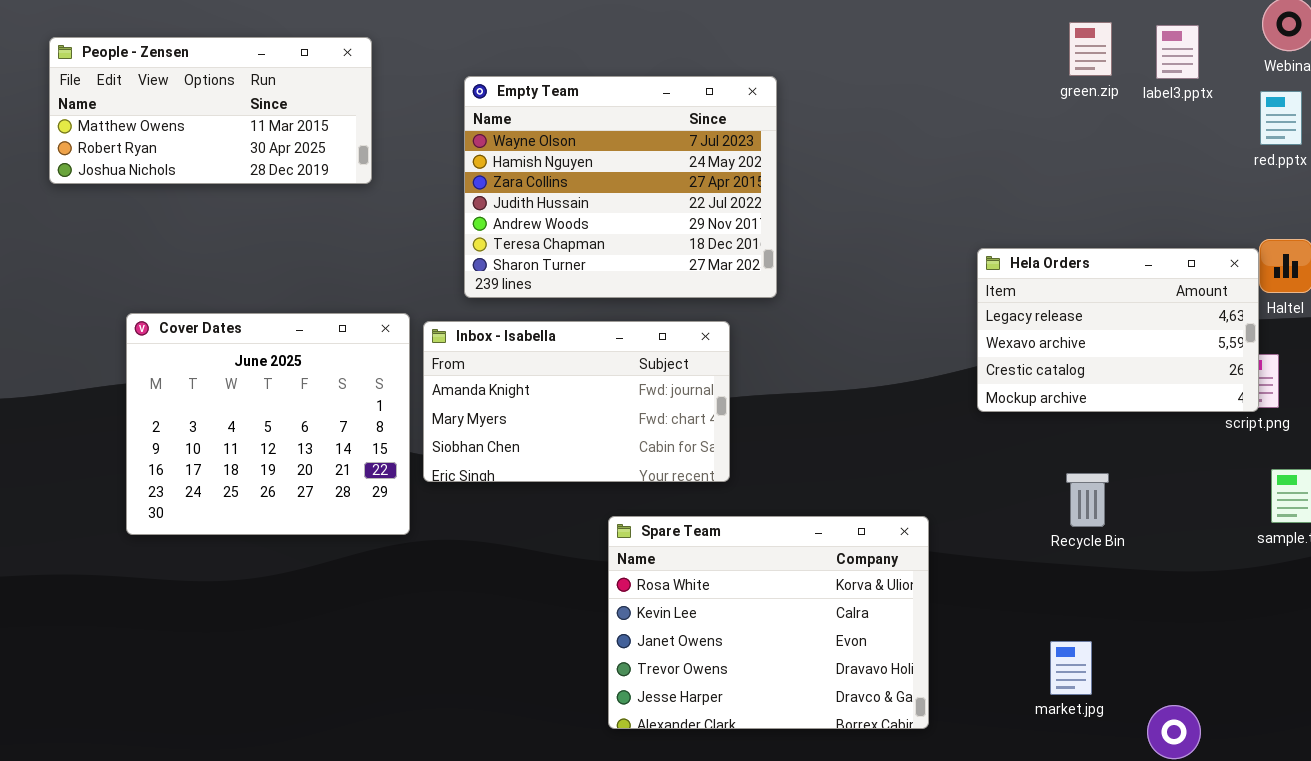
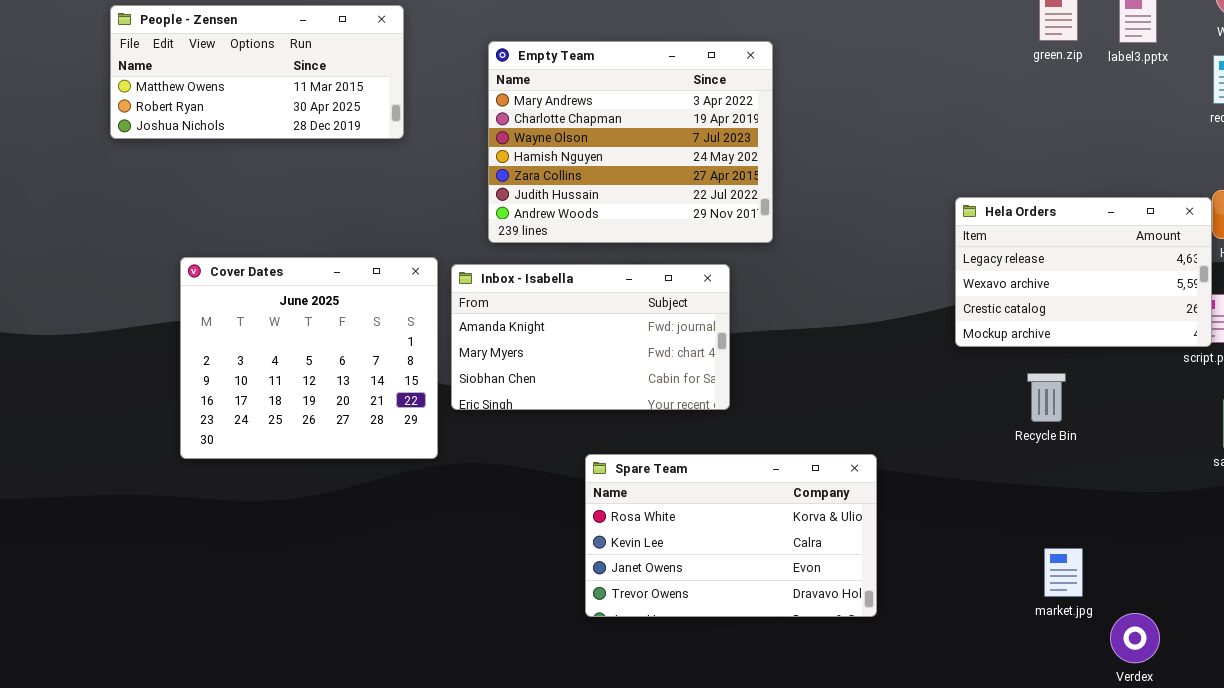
Empty Team: [464,76,777,298] -> [488,41,773,243], scrolled up 2 rows
Recycle Bin: [1066,473,1109,527] -> [1027,373,1066,422], moved
Spare Team: [608,516,929,729] -> [585,454,877,617], moved, resized
market.jpg: [1050,641,1092,695] -> [1044,548,1083,597], moved

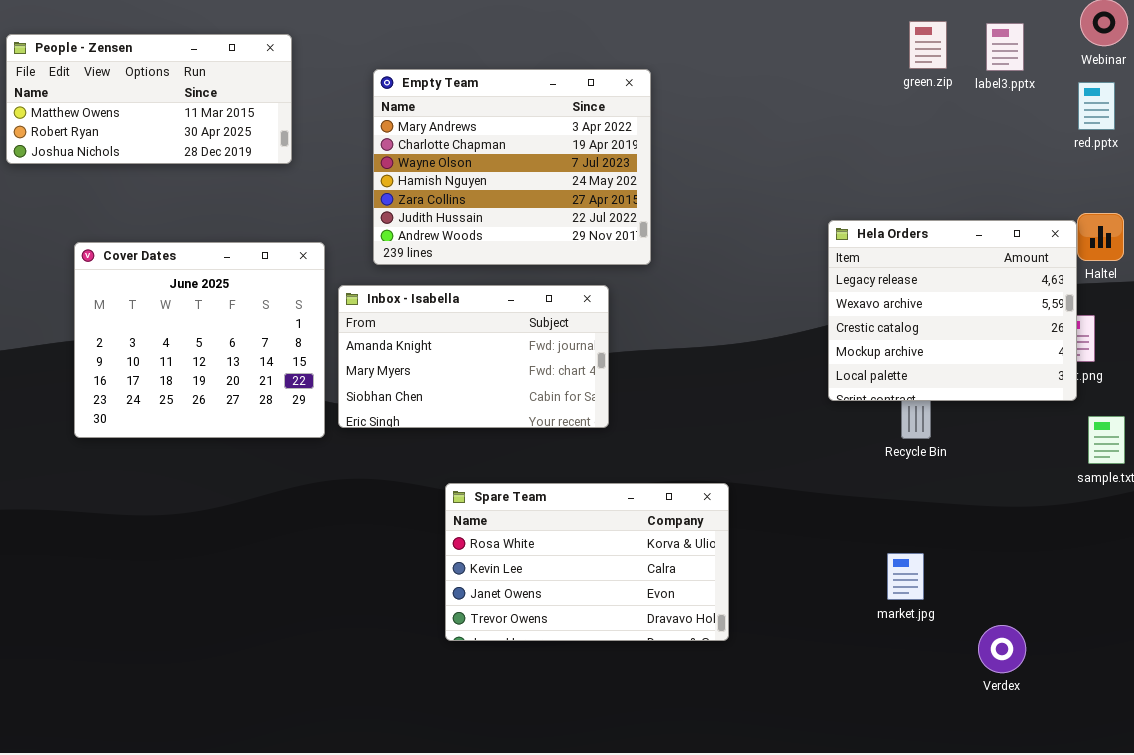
Hela Orders: [955,197,1212,347] -> [828,220,1077,401], resized
Cover Dates: [180,257,438,459] -> [74,242,325,438], moved
Spare Team: [585,454,877,617] -> [445,483,729,641], moved
market.jpg: [1044,548,1083,597] -> [887,553,924,600], moved

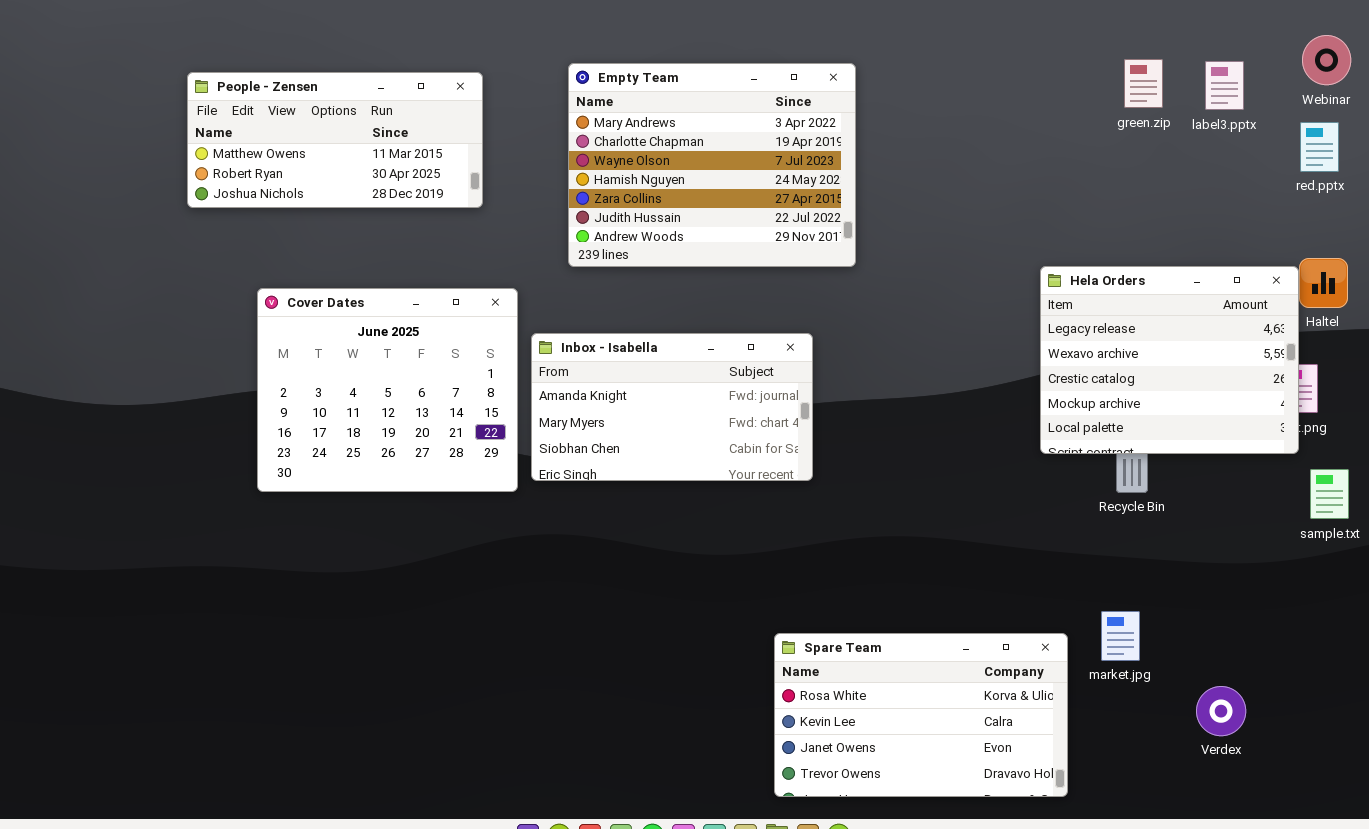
Empty Team: [373,69,651,265] -> [568,63,856,267], moved
Spare Team: [445,483,729,641] -> [774,633,1068,797], moved

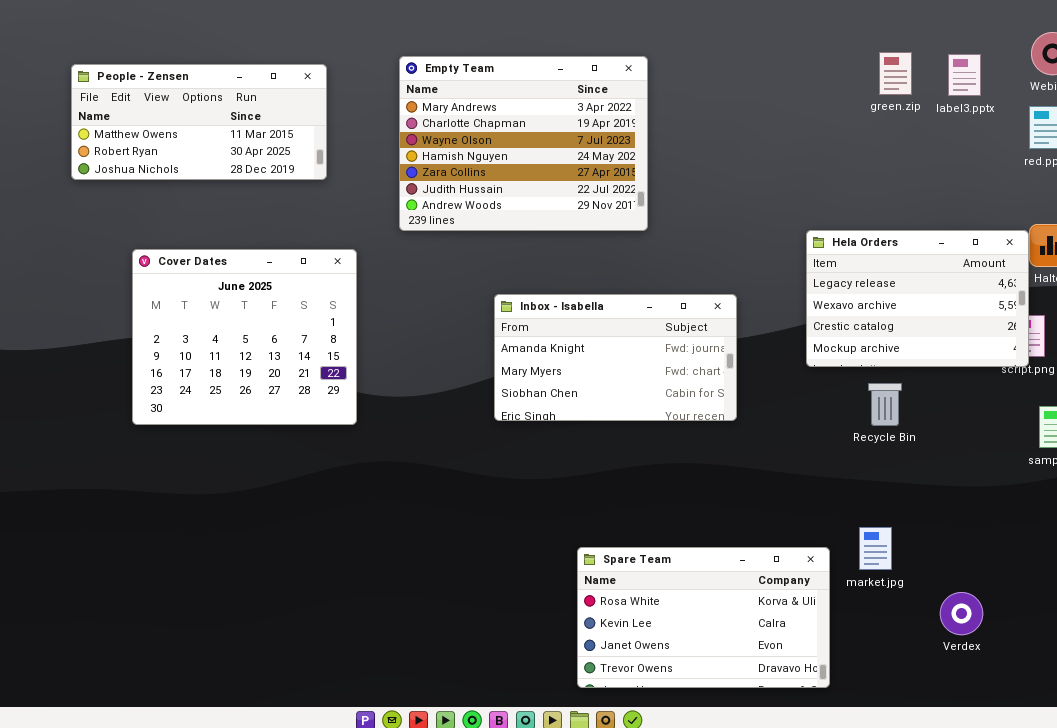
Hela Orders: [1040,266,1299,454] -> [806,230,1029,367], resized
Inbox - Isabella: [531,333,813,481] -> [494,294,737,421], moved

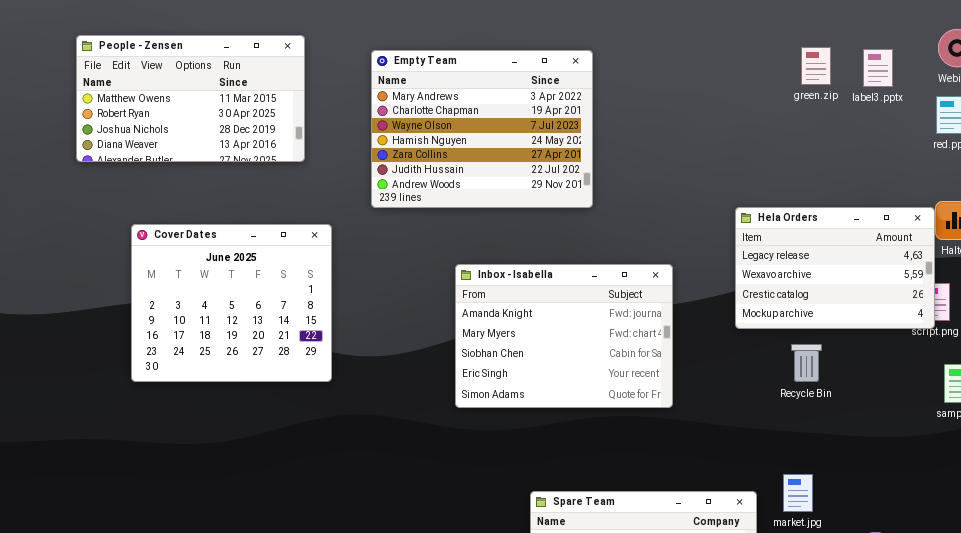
People - Zensen: [71,64,327,180] -> [76,35,305,162], resized
Inbox - Isabella: [494,294,737,421] -> [455,264,673,408], resized

